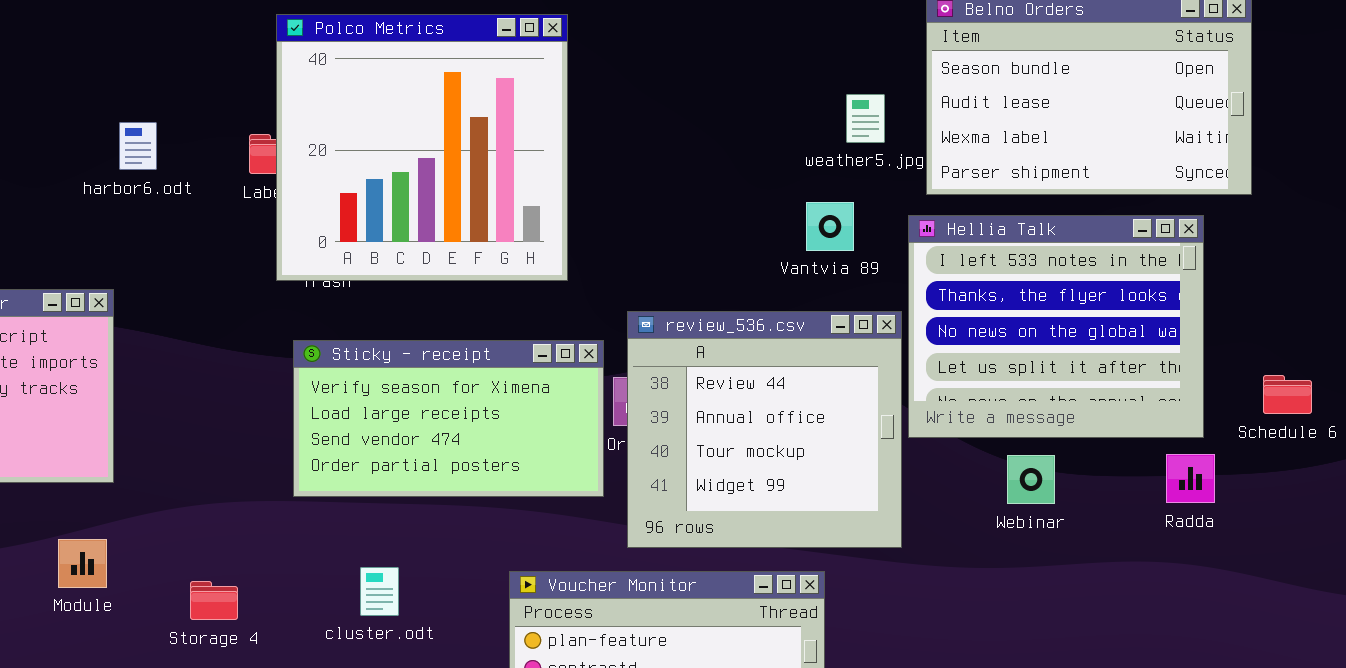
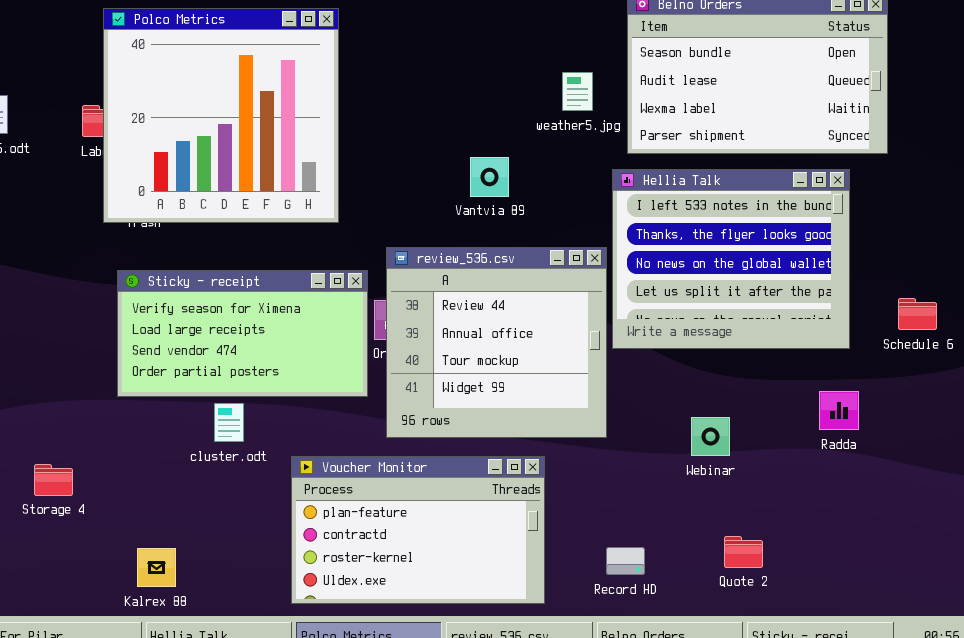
Vantvia 89: [806,202,854,251] -> [470,157,509,197], moved
Radda: [1166,454,1215,503] -> [819,391,859,430], moved
Webinar: [1007,455,1055,504] -> [691,417,730,456], moved
cluster.odt: [360,567,399,616] -> [214,403,244,442], moved

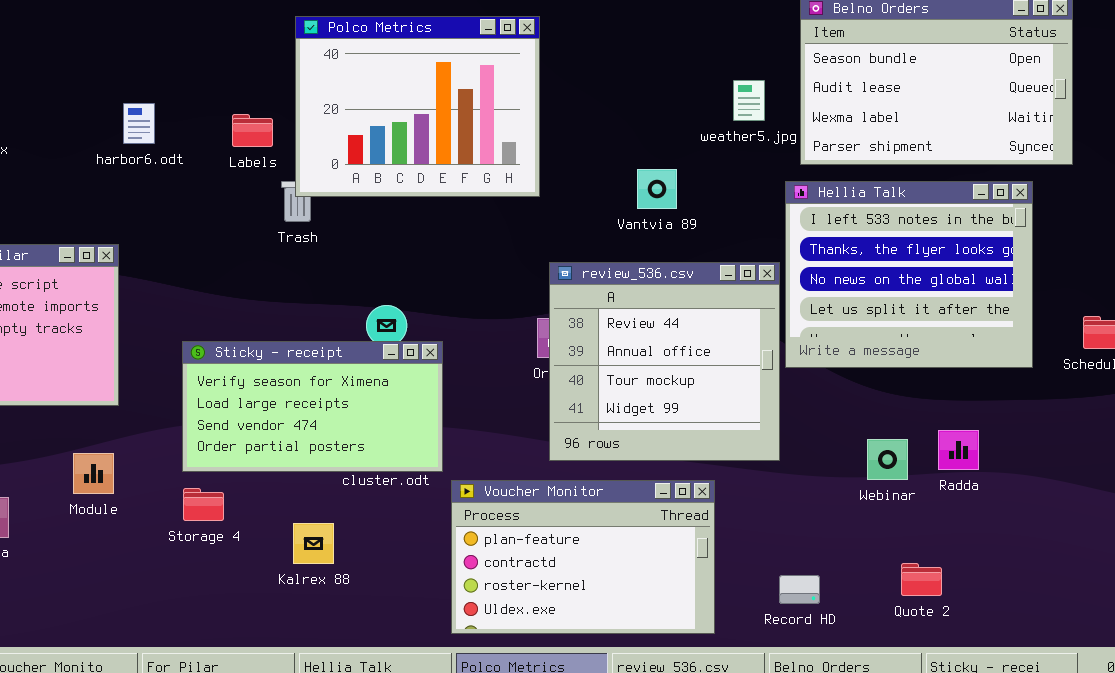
Polco Metrics: [103,8,339,223] -> [295,16,540,197], moved, resized
Sticky - receipt: [117,270,368,397] -> [182,341,443,472], moved
Radda: [819,391,859,430] -> [938,430,979,470], moved
Kalrex 88: [137,548,176,587] -> [293,523,334,564], moved

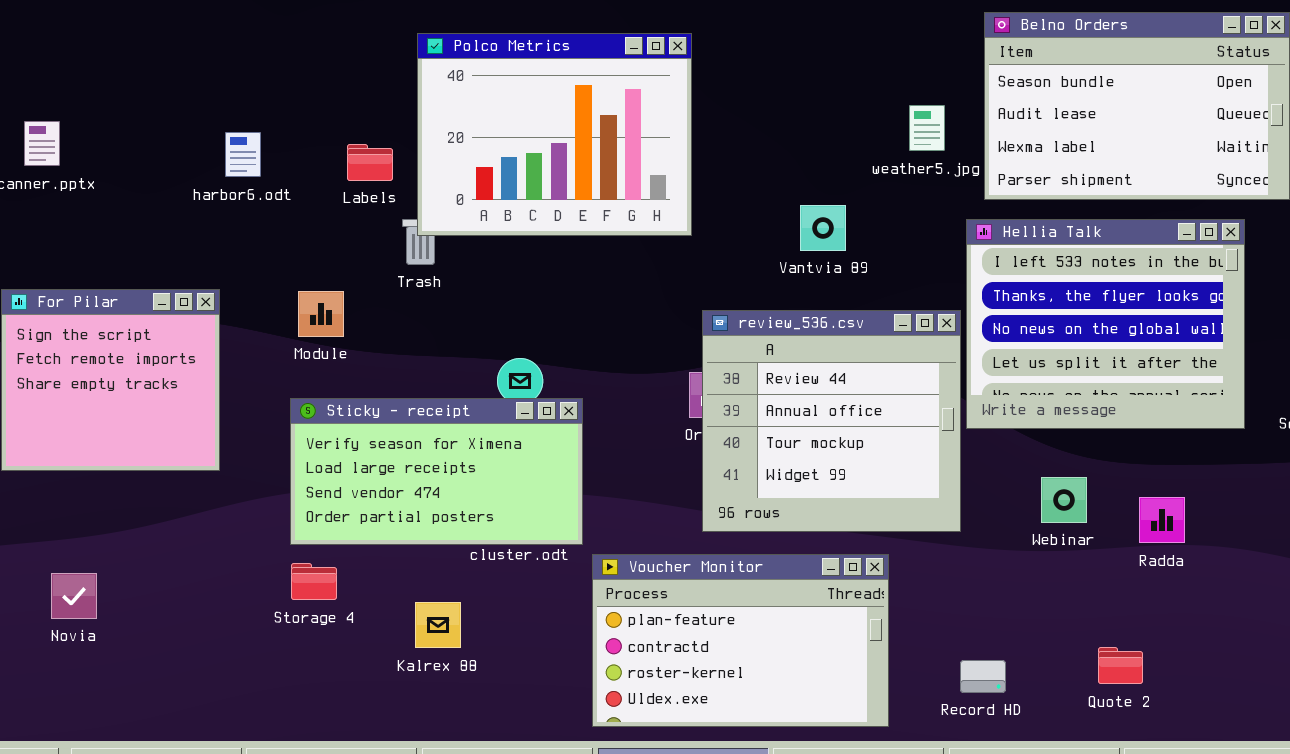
Webinar: [867,439,908,480] -> [1041,477,1087,523], moved
Module: [73,453,114,494] -> [298,291,344,337], moved

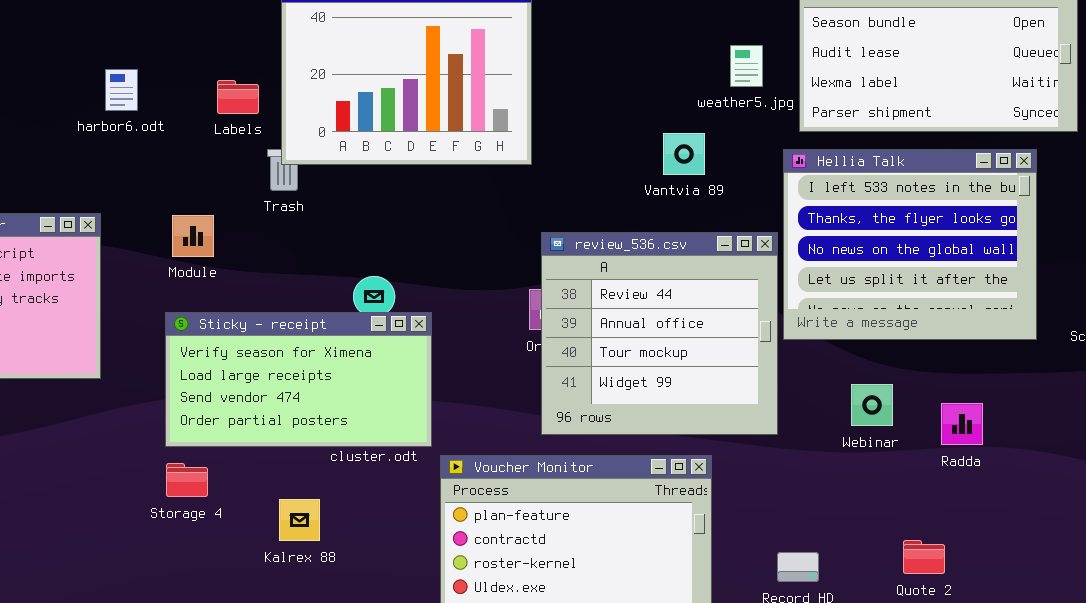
Vantvia 89: [800,205,846,251] -> [663,133,705,175], moved

